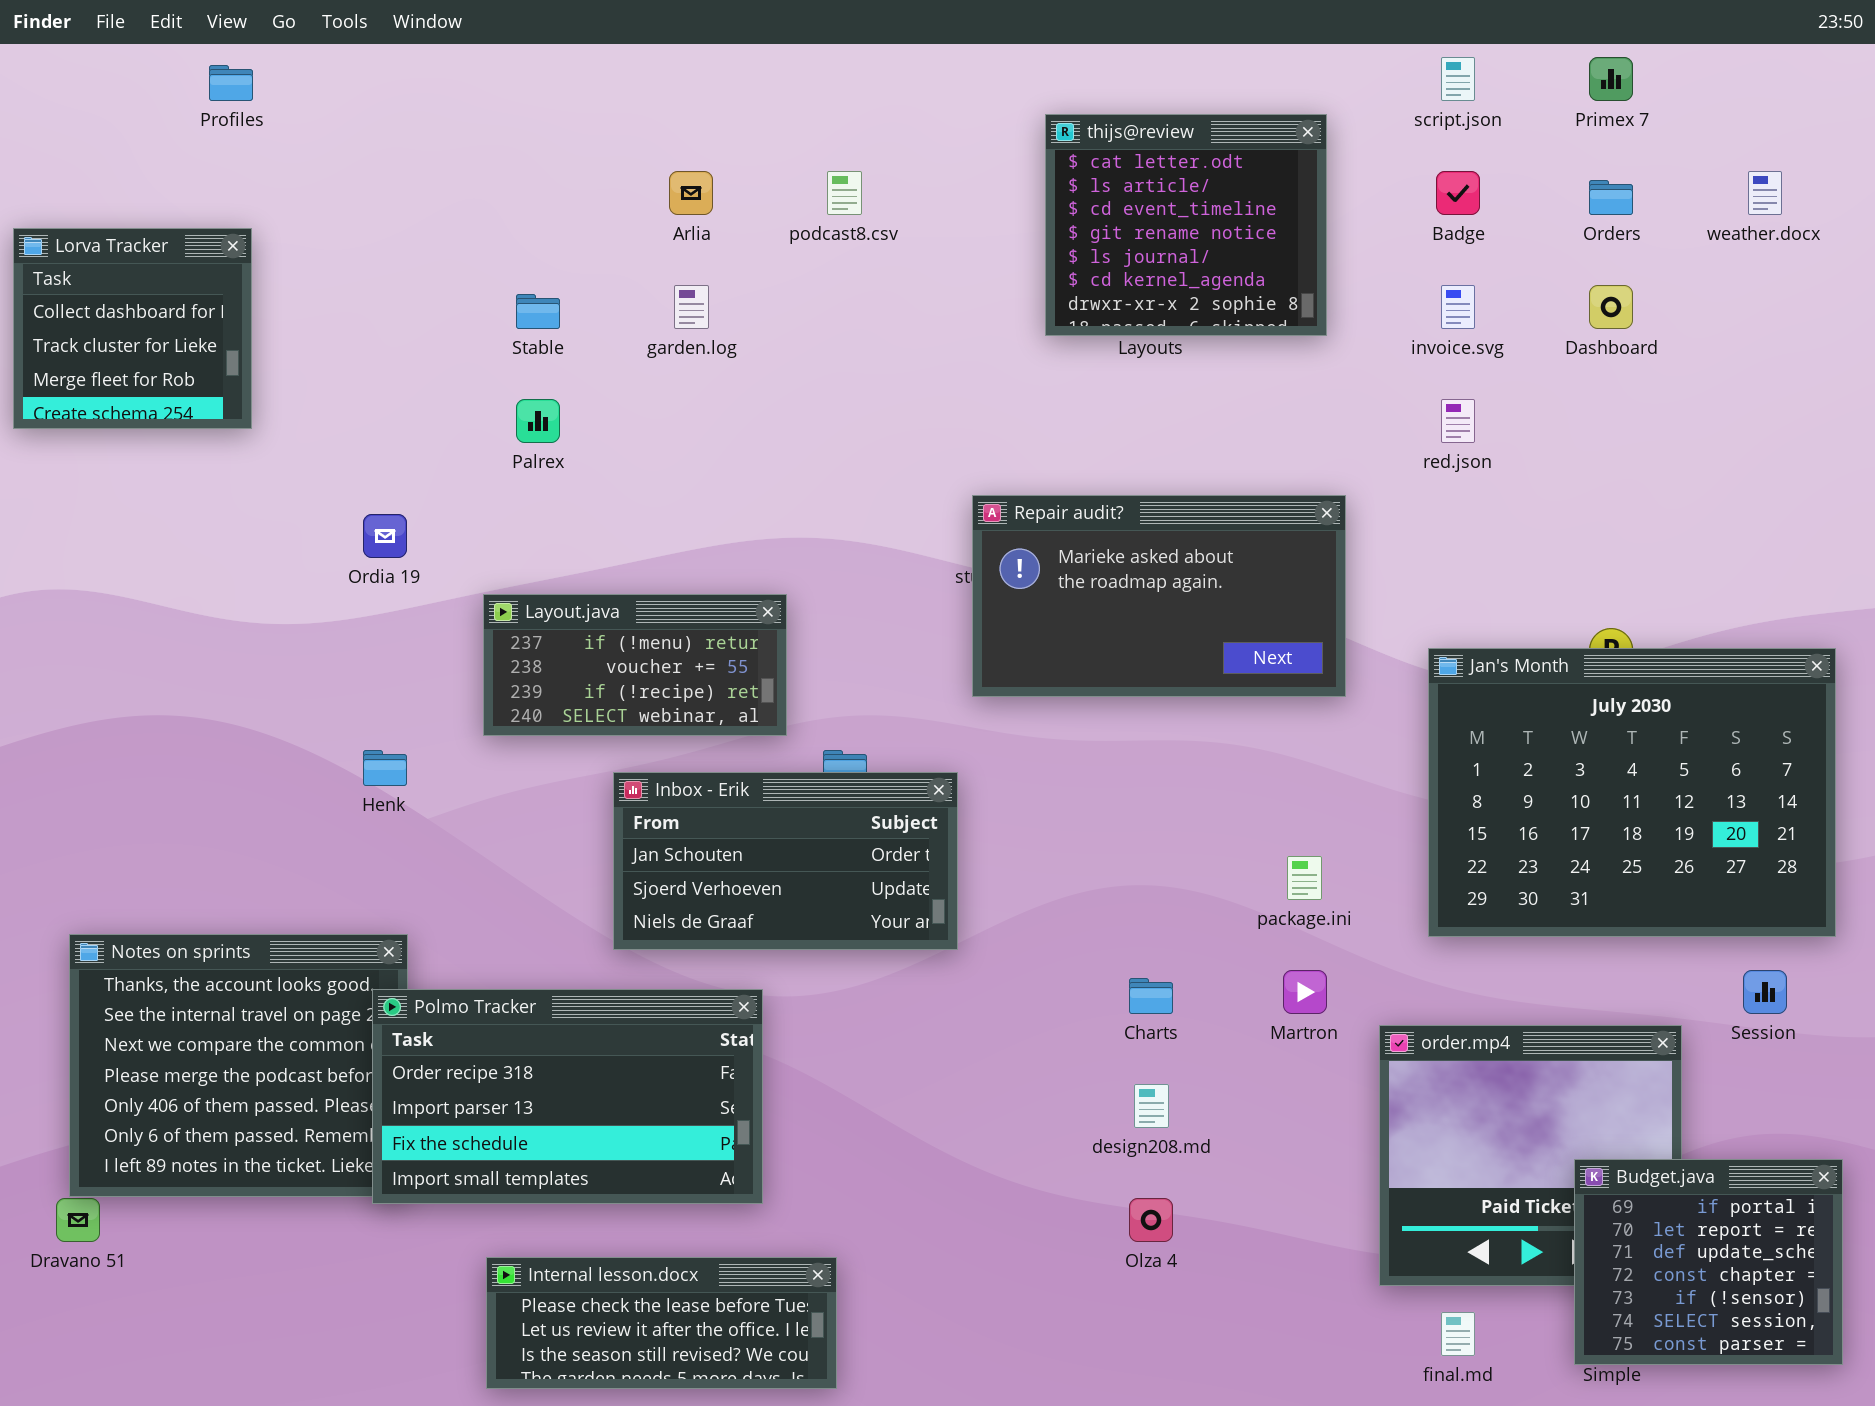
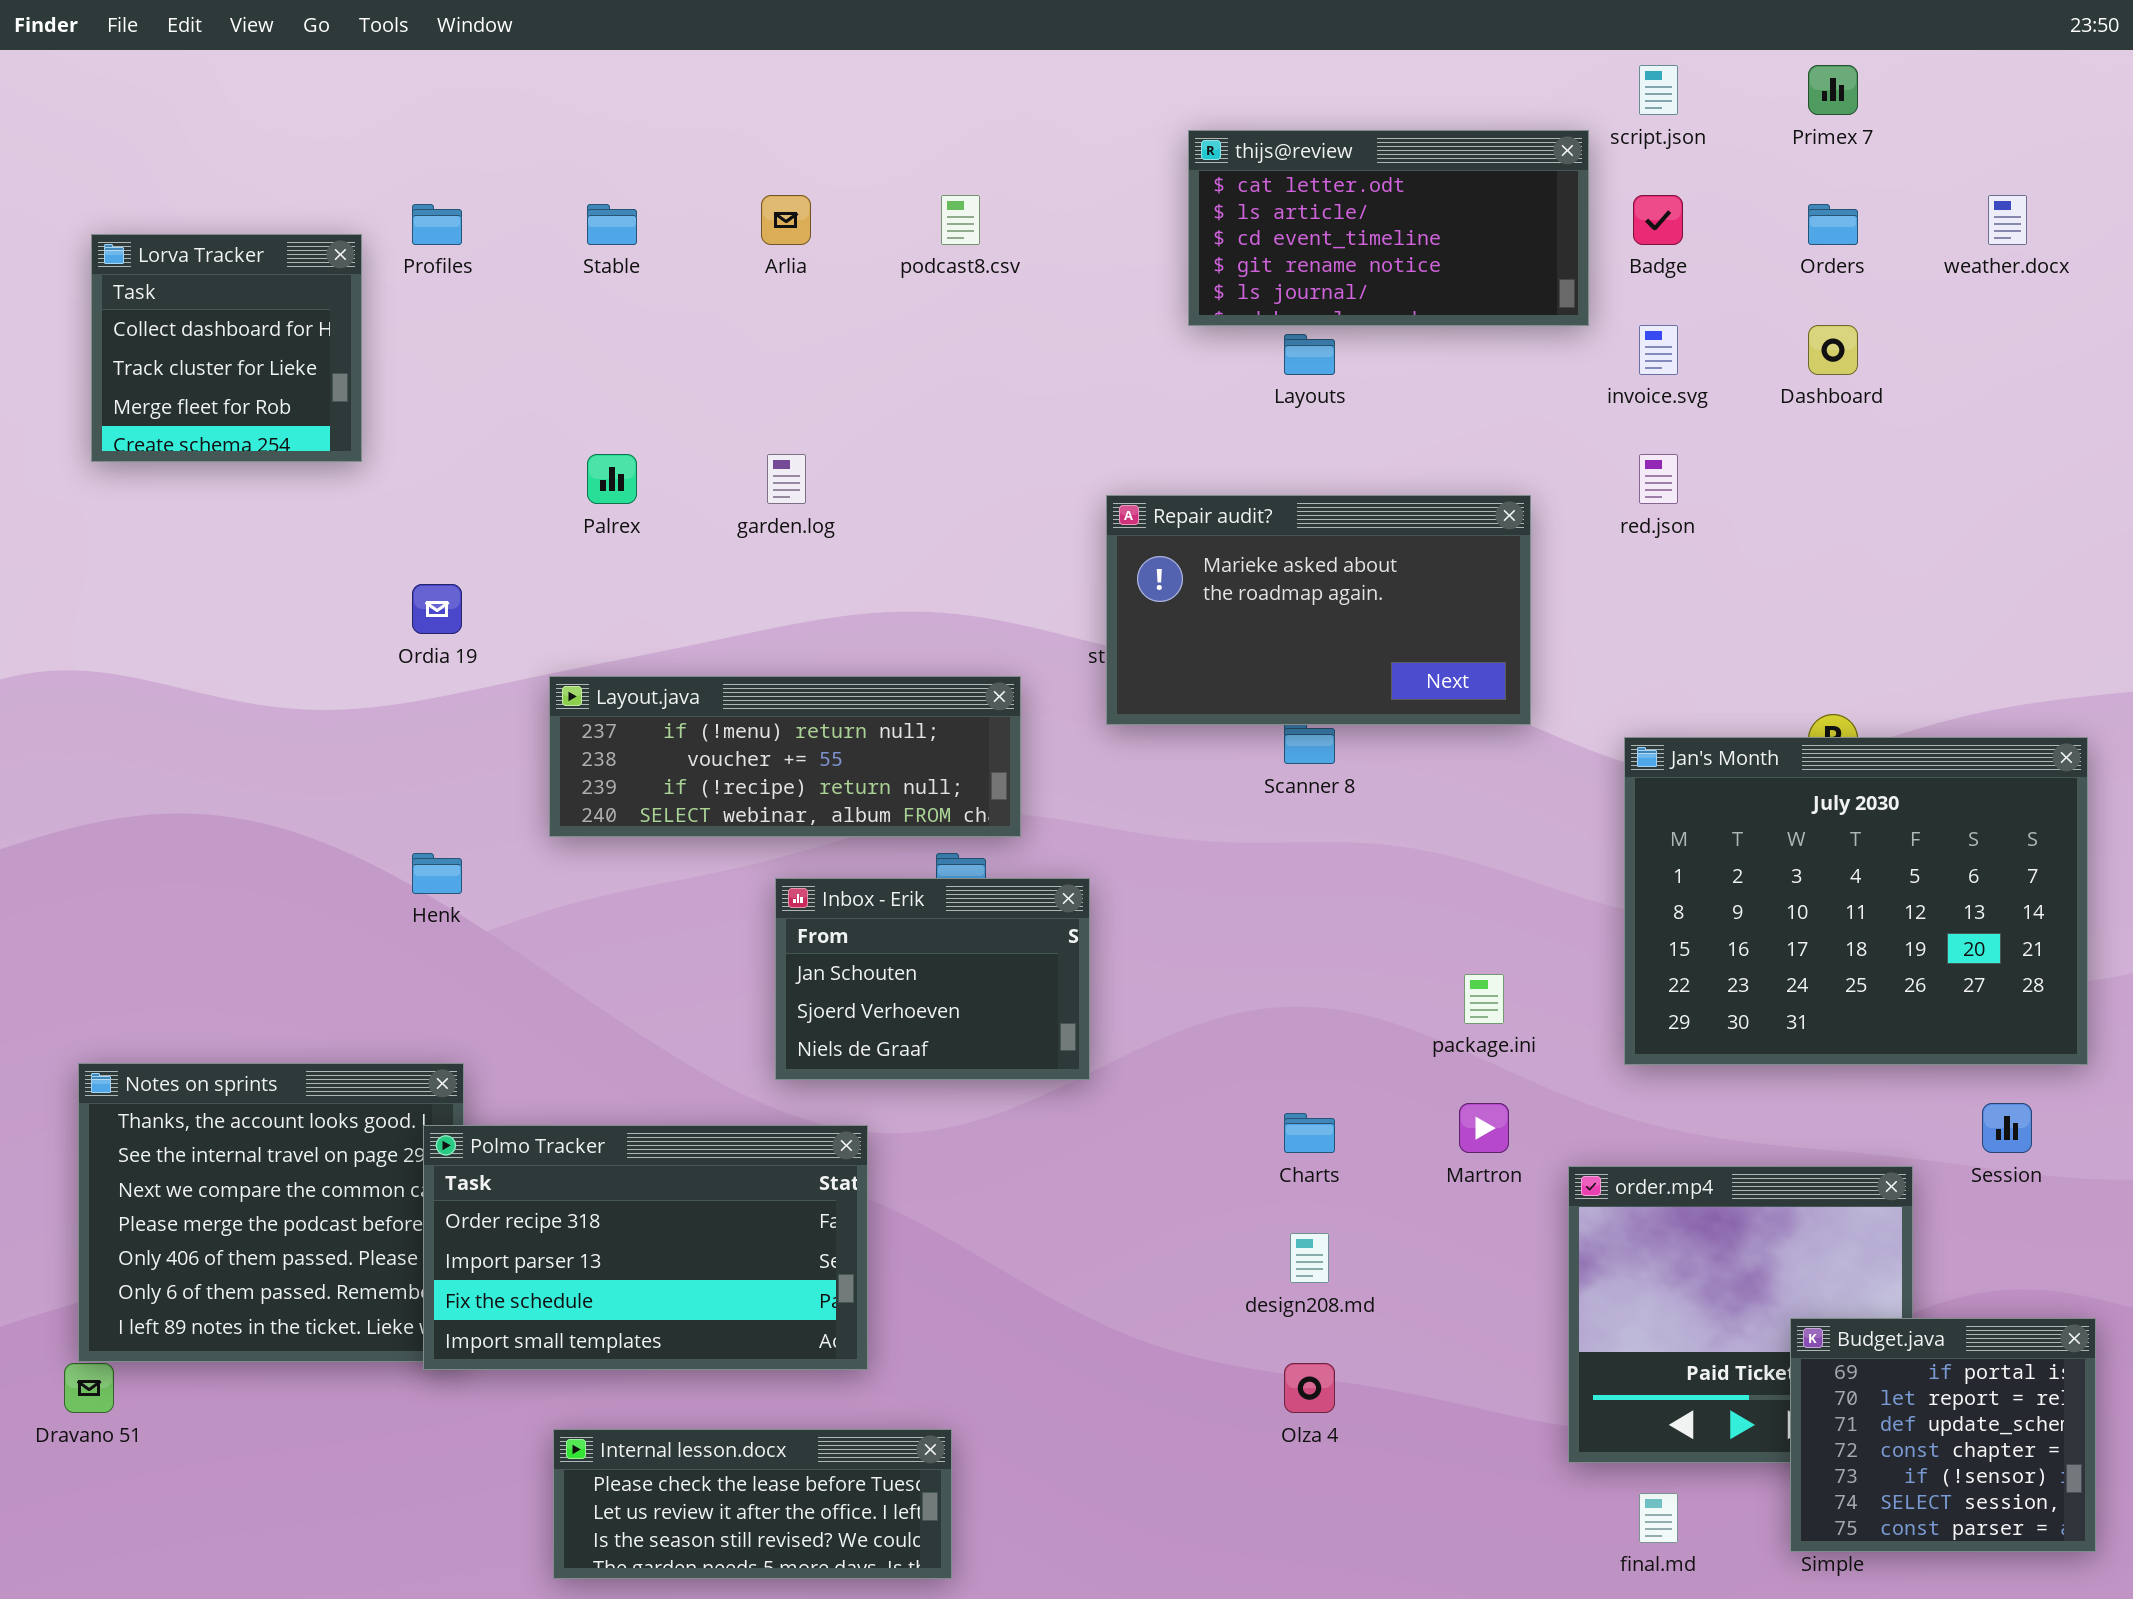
Profiles: [209,65,253,101] -> [412,204,462,245], moved
thijs@review: [1045,114,1327,336] -> [1188,130,1589,326], resized
Lorva Tracker: [13,228,252,429] -> [91,234,362,462], moved
garden.log: [674,285,709,329] -> [767,454,806,504], moved
Stable: [516,294,560,329] -> [587,204,637,245], moved
Repair audit?: [972,495,1346,697] -> [1106,495,1531,725], moved
Layout.java: [483,594,787,736] -> [549,676,1021,837], resized
Inbox - Erik: [613,772,958,950] -> [775,878,1090,1080], resized

